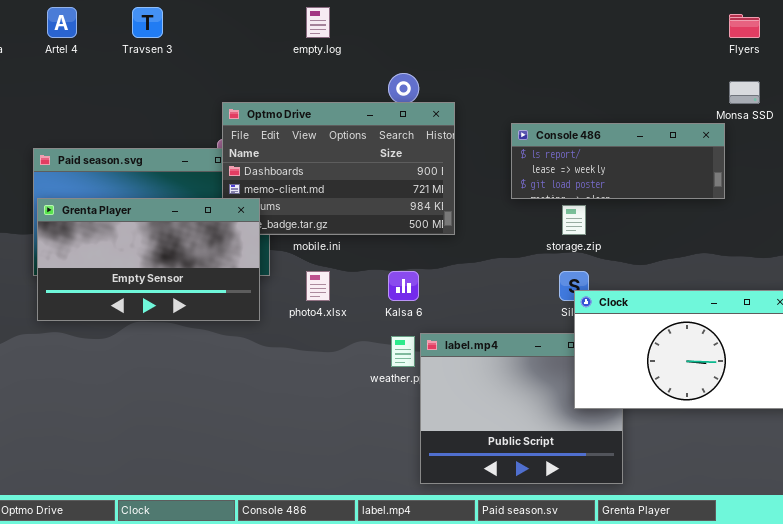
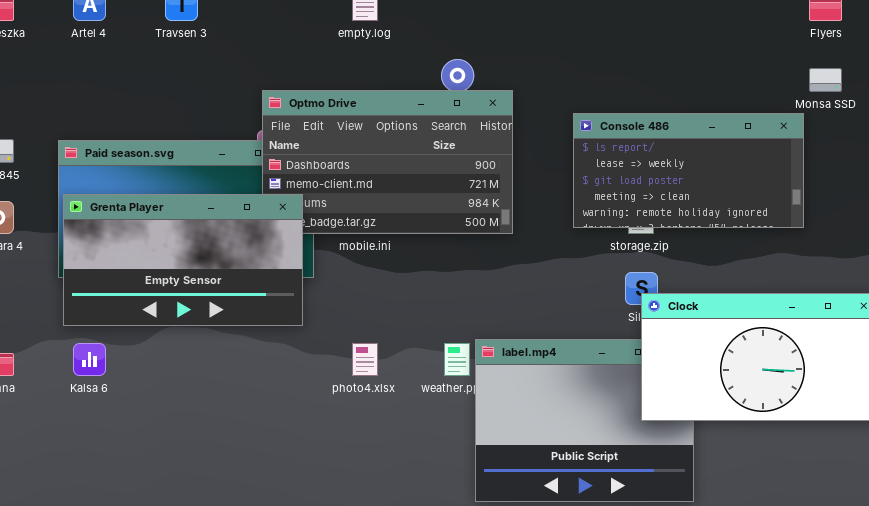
Console 486: [511,123,725,199] -> [573,113,804,228], resized
photo4.xlsx: [306,271,330,301] -> [352,343,378,376], moved
Kalsa 6: [388,271,419,301] -> [73,343,106,376], moved

